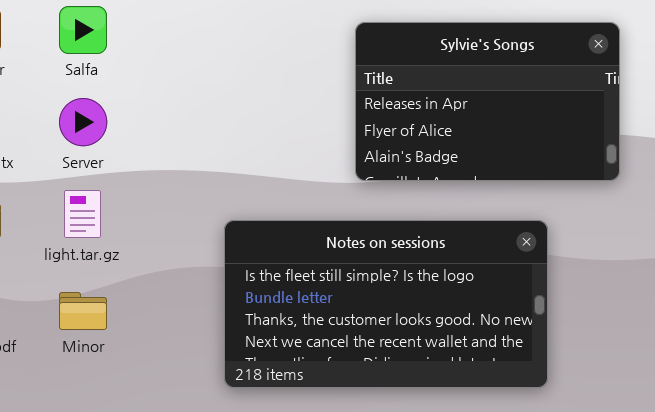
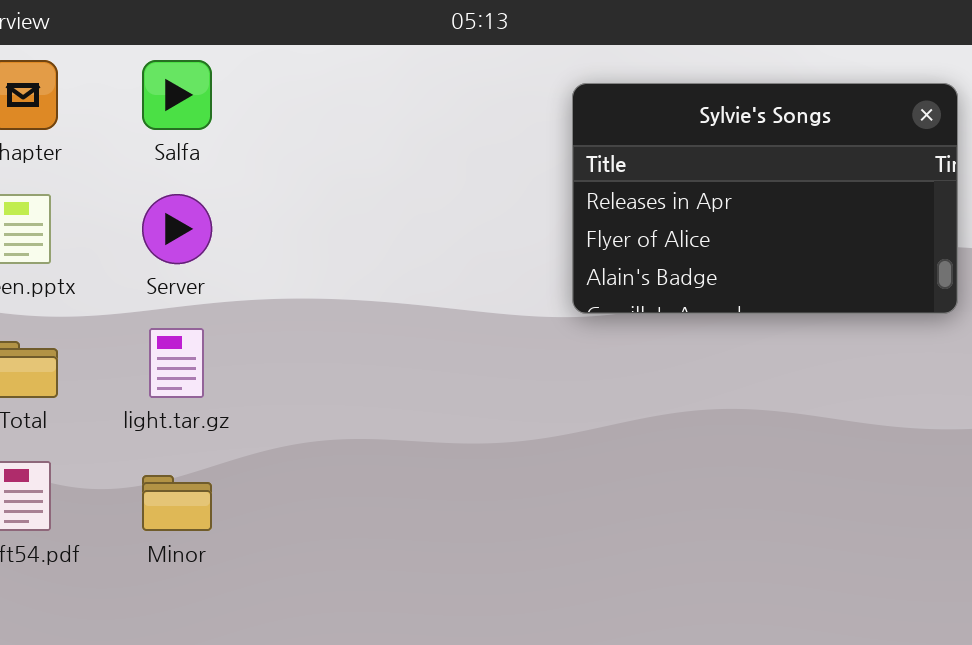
Notes on sessions: [224,220,548,388] -> none, closed

